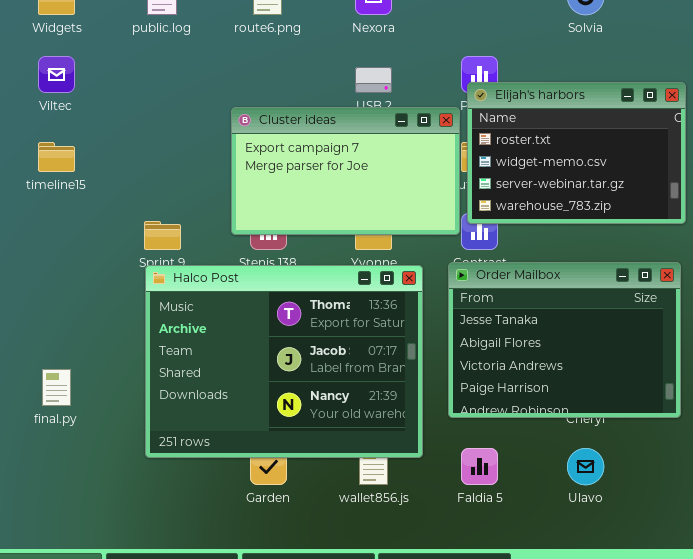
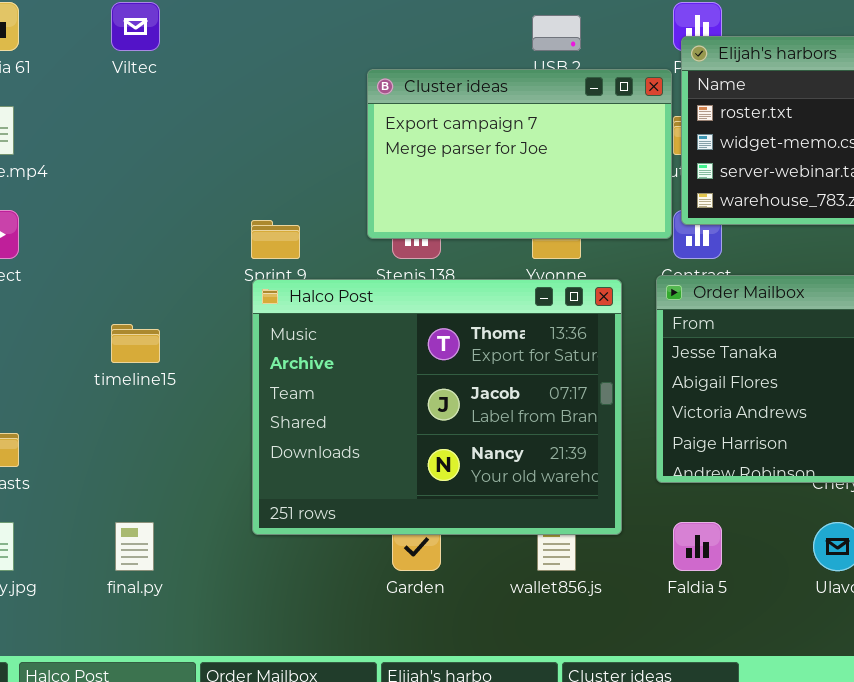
timeline15: [38,142,75,172] -> [111,324,160,363], moved
final.py: [42,369,71,406] -> [115,522,154,571], moved

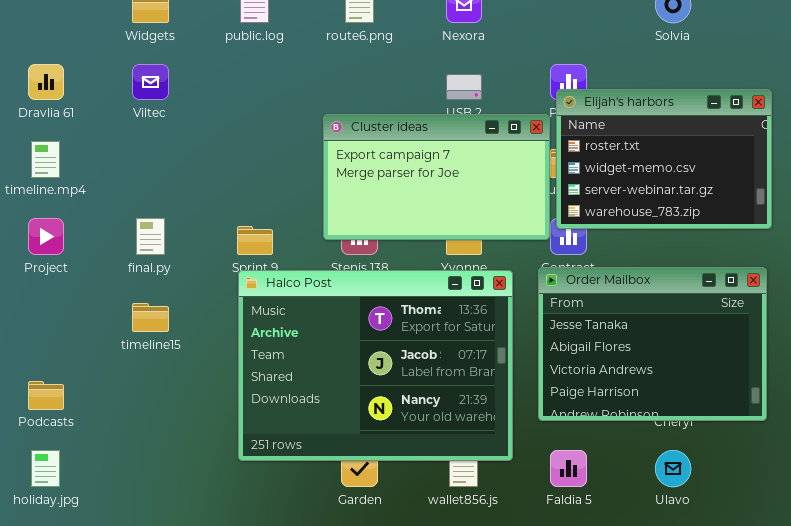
final.py: [115,522,154,571] -> [136,218,165,255], moved

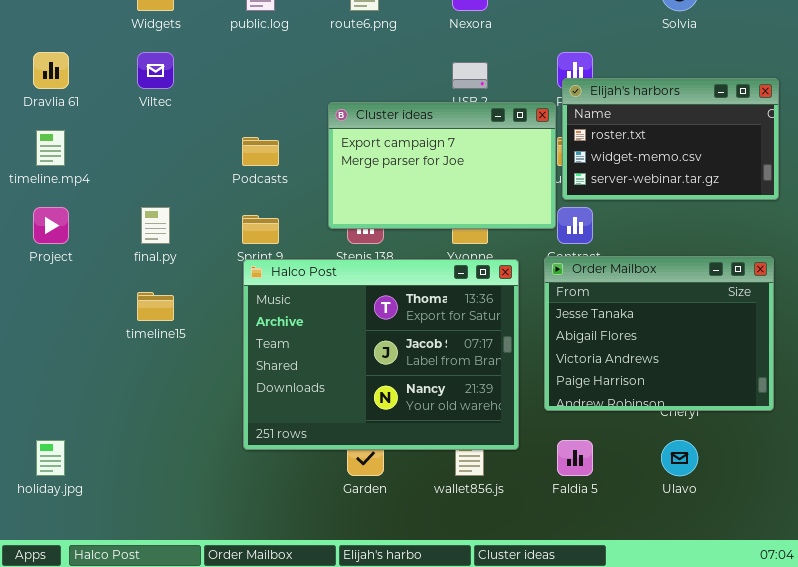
Elijah's harbors: [556,89,772,229] -> [562,78,779,200], resized
Podcasts: [28,381,64,410] -> [242,137,279,166], moved

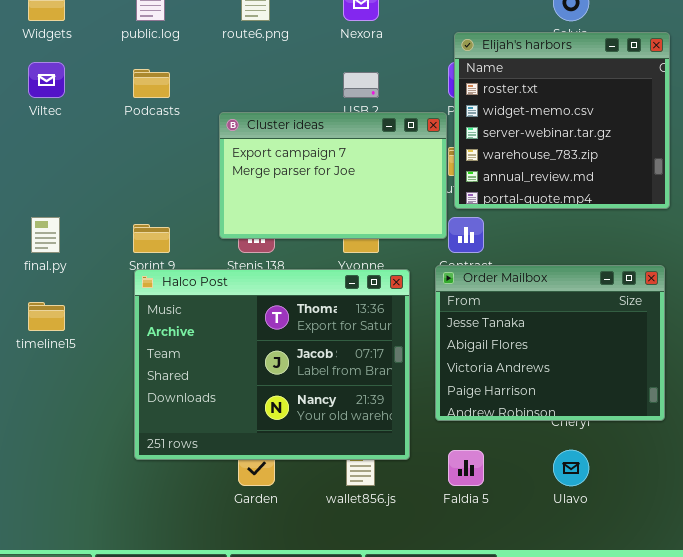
Elijah's harbors: [562,78,779,200] -> [454,32,670,209], resized
Podcasts: [242,137,279,166] -> [133,69,170,98], moved

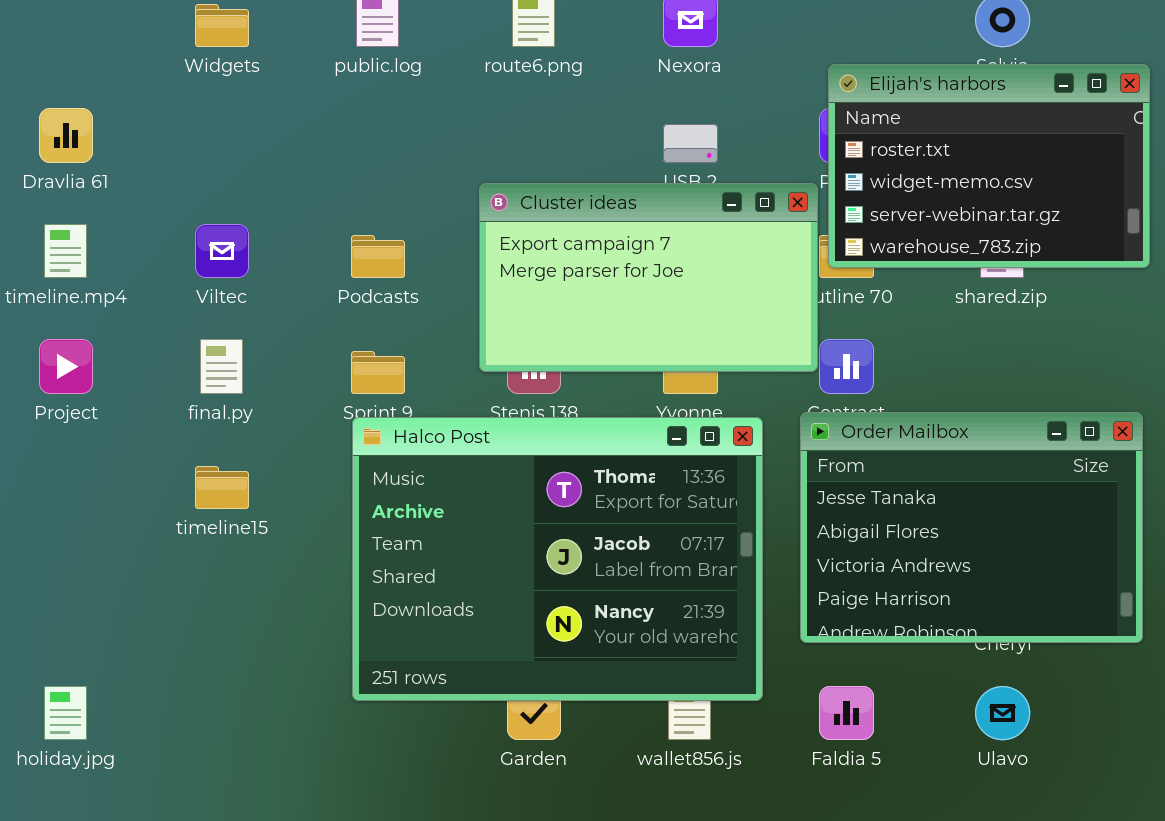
Elijah's harbors: [454,32,670,209] -> [828,64,1150,268], resized
Viltec: [28,62,65,98] -> [195,224,249,278], moved
Podcasts: [133,69,170,98] -> [351,235,405,278], moved

